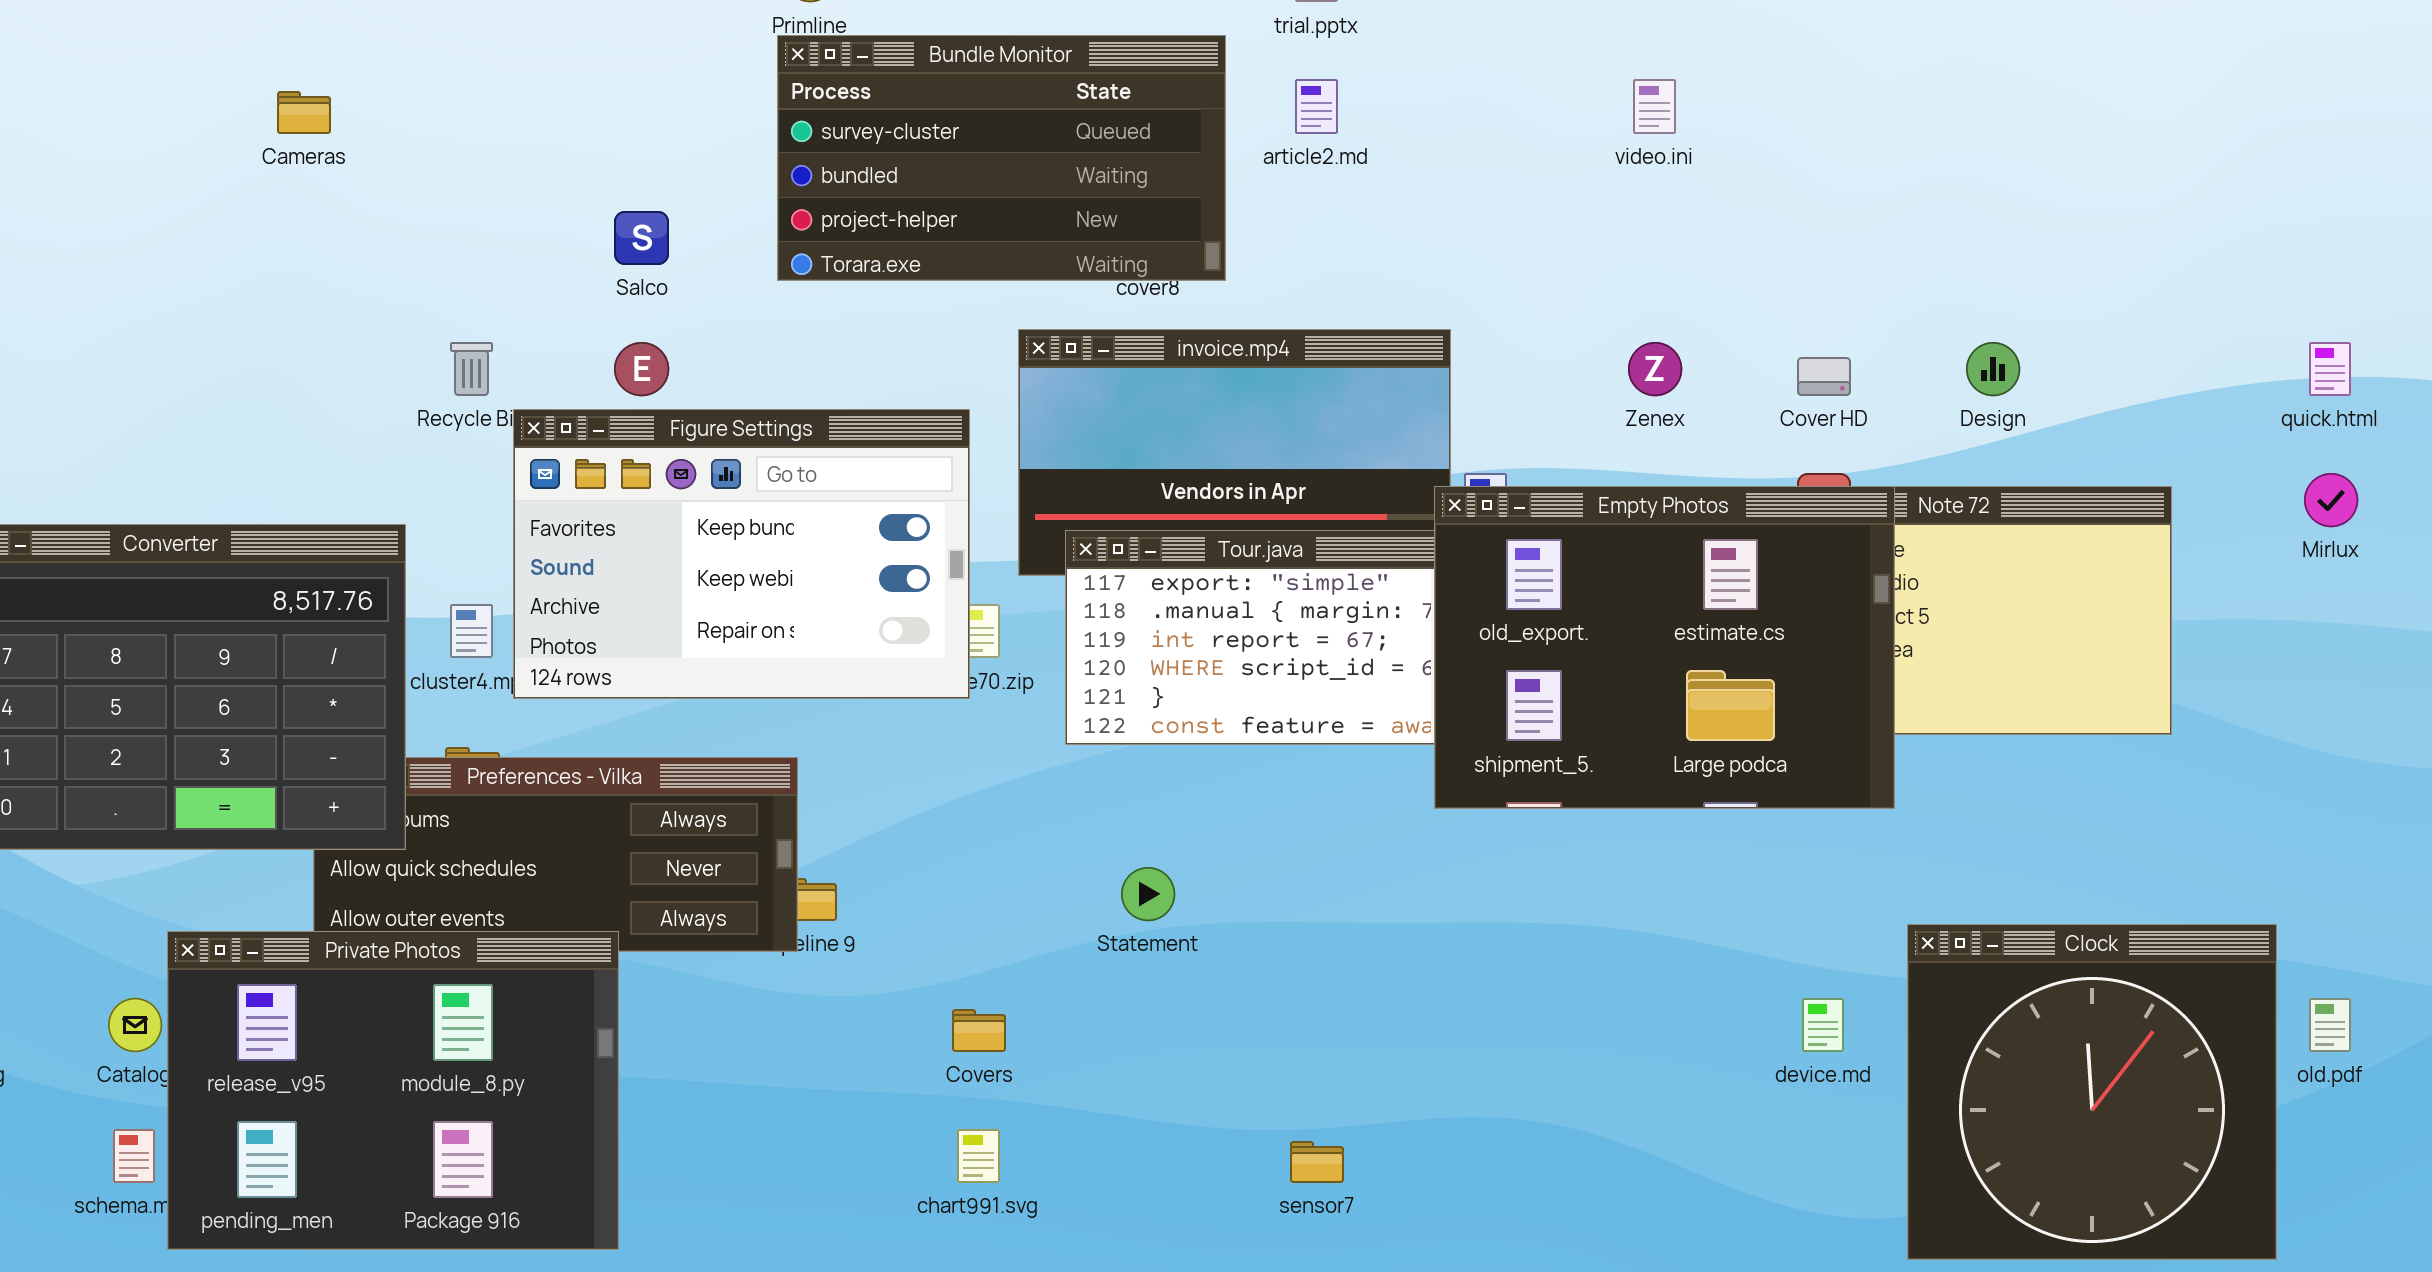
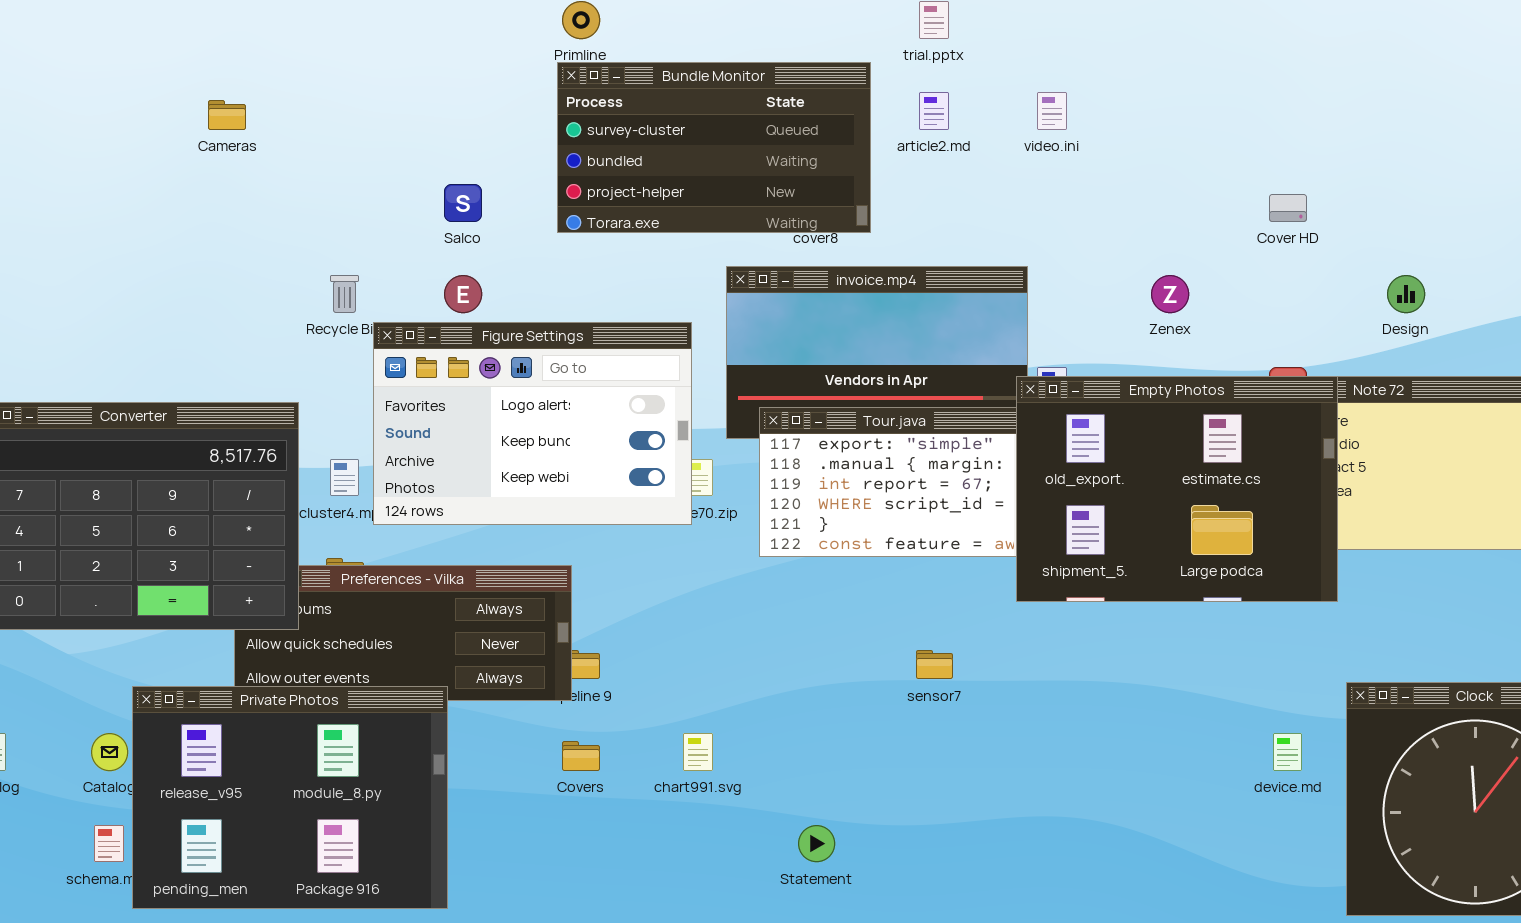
video.ini: [1633,79,1676,134] -> [1037,92,1067,130], moved
Cover HD: [1797,357,1851,396] -> [1269,194,1307,222], moved
Figure Settings: [513,409,970,699] -> [373,322,692,525], scrolled up 1 row
Statement: [1121,867,1175,921] -> [798,825,835,862], moved
Covers: [952,1009,1006,1052] -> [562,741,600,771], moved
chart991.svg: [957,1129,1000,1183] -> [683,733,713,771], moved
sensor7: [1290,1141,1344,1183] -> [916,650,953,679], moved

